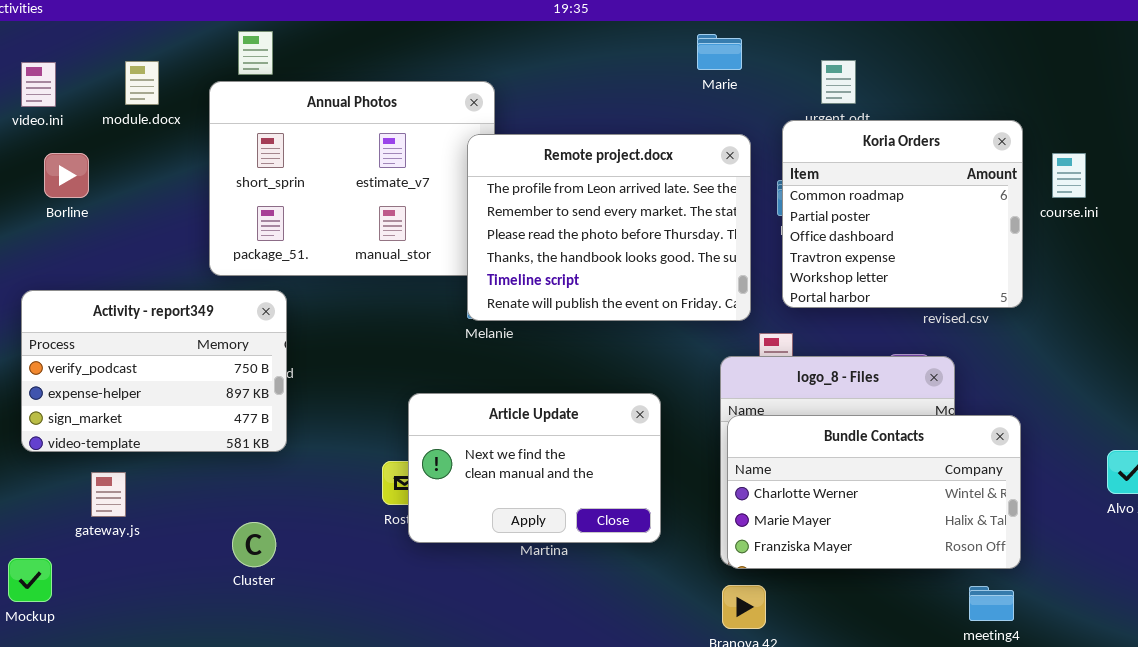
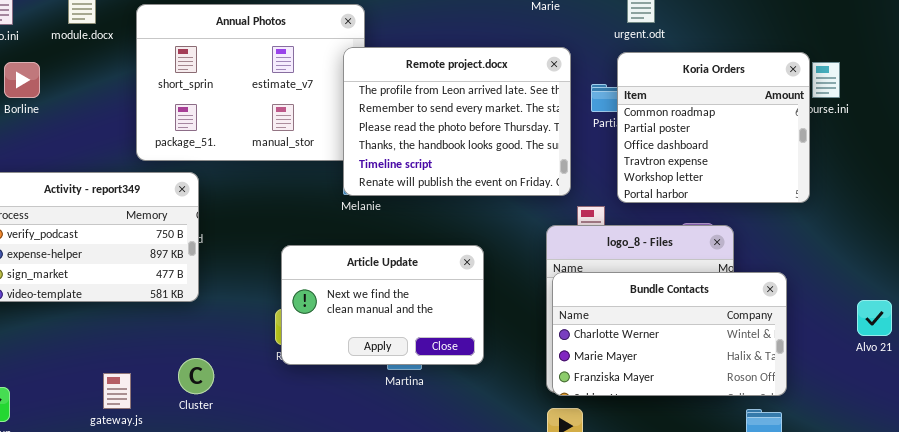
Koria Orders: [782,120,1023,308] -> [617,52,810,203], moved
Article Update: [408,393,661,543] -> [281,245,484,365], moved
gateway.js: [91,472,126,517] -> [103,373,131,409], moved
Cluster: [232,522,276,567] -> [178,358,214,394], moved

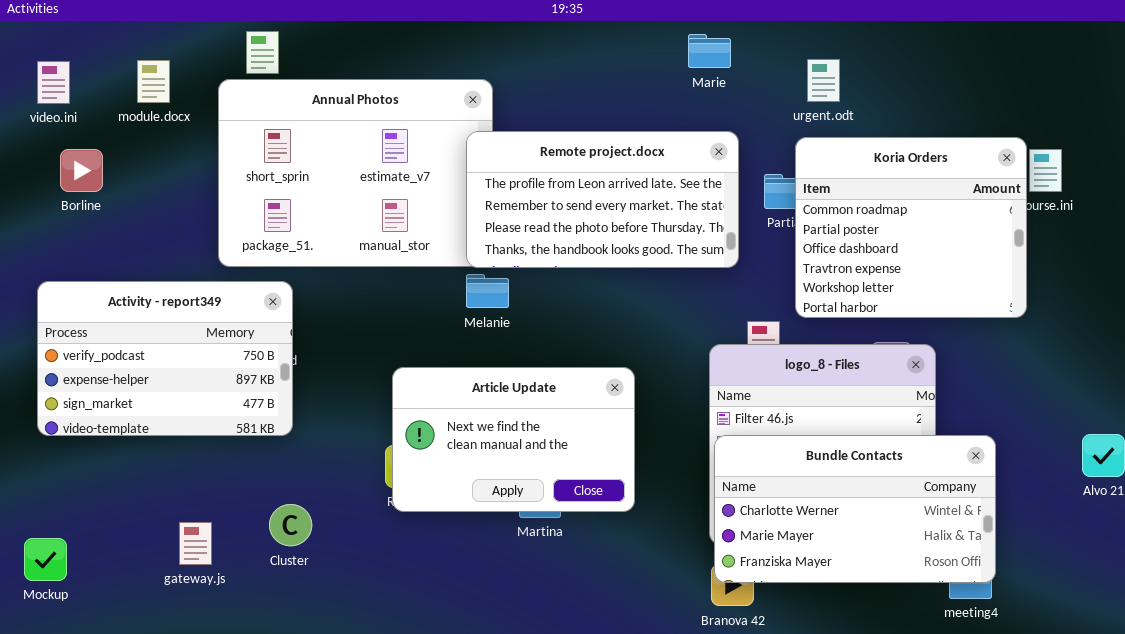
Remote project.docx: [343,47,571,196] -> [466,131,739,268], resized
Bundle Contacts: [552,272,787,396] -> [714,435,996,583], moved

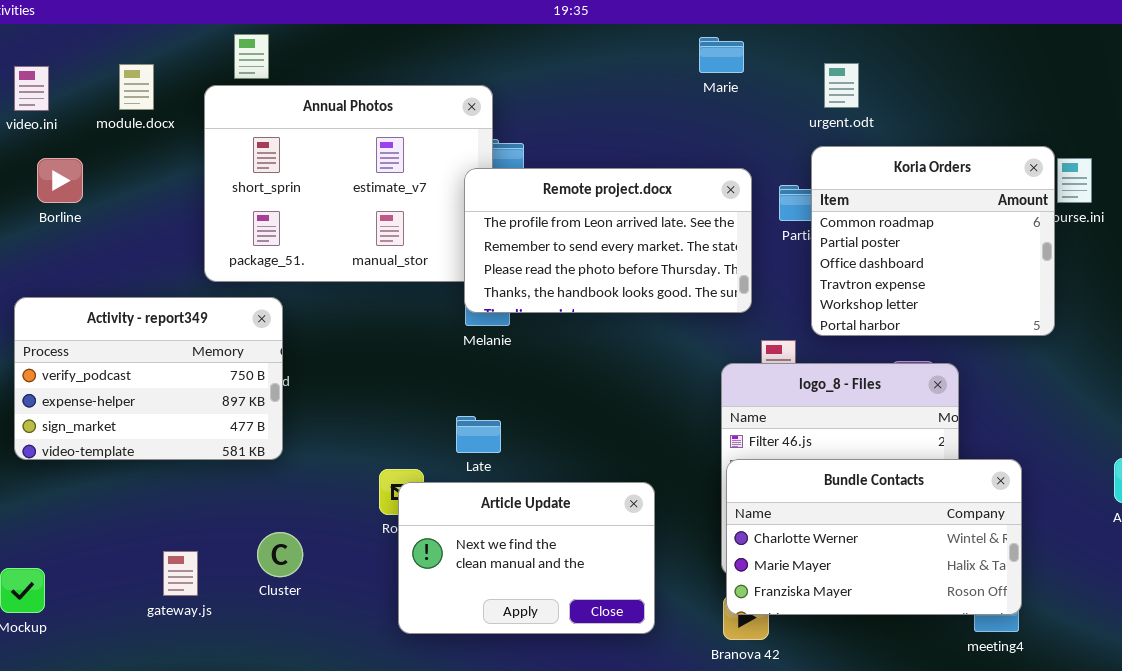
Remote project.docx: [466,131,739,268] -> [464,168,752,313], moved
Article Update: [392,367,635,512] -> [398,482,655,634], moved

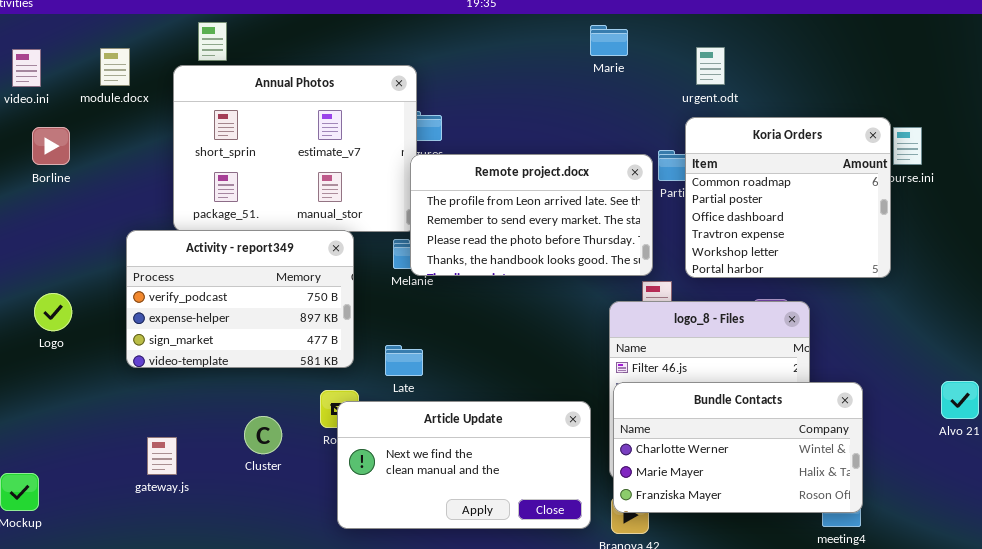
Remote project.docx: [464,168,752,313] -> [410,154,653,276], moved
Activity - report349: [14,297,283,460] -> [126,230,354,368], moved
Article Update: [398,482,655,634] -> [337,401,591,529], resized
Cluster: [257,532,303,577] -> [244,416,282,454], moved
gateway.js: [163,551,198,596] -> [147,437,177,475], moved

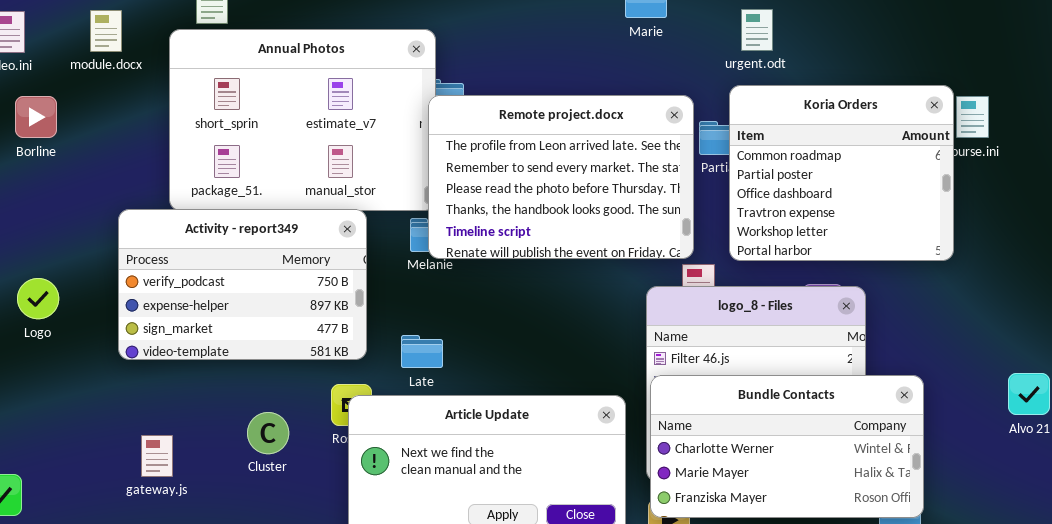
Remote project.docx: [410,154,653,276] -> [428,95,694,259], resized

